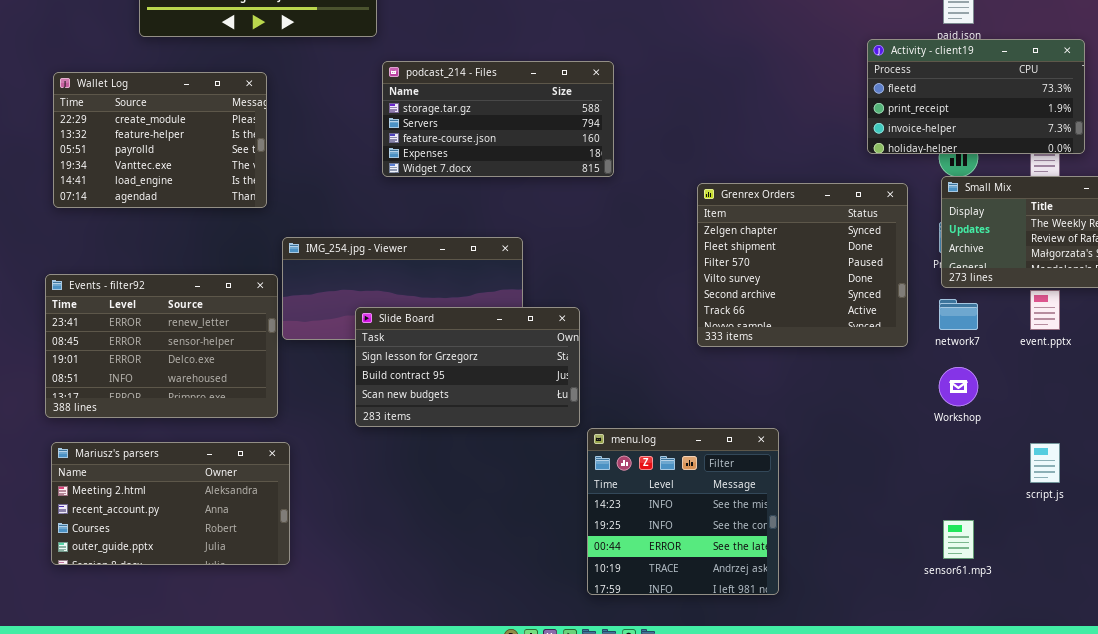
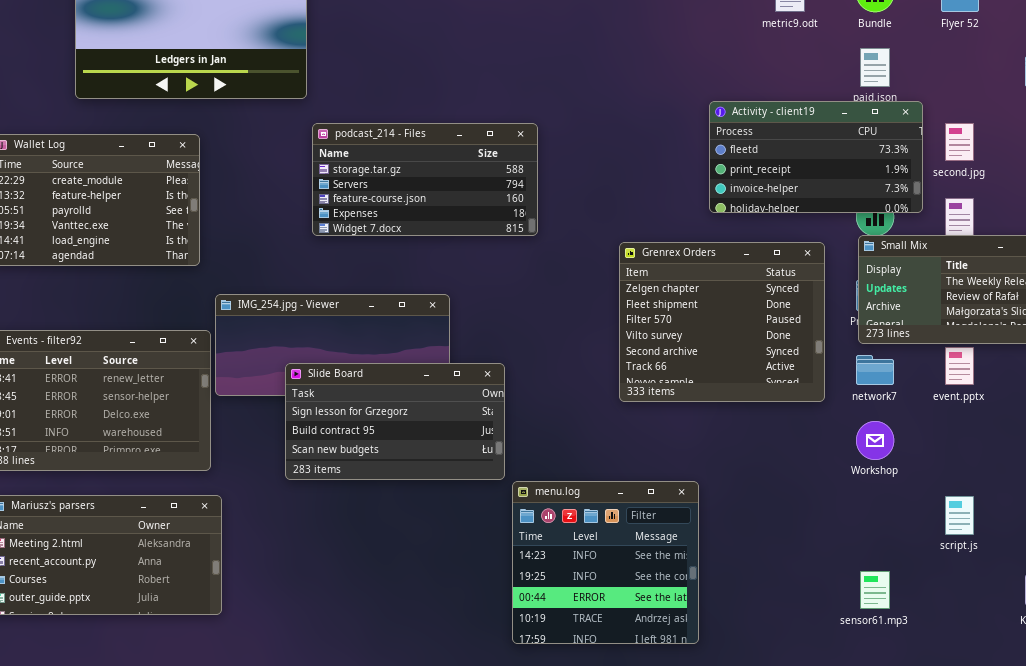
Activity - client19: [867,39,1085,154] -> [709,101,923,213], moved

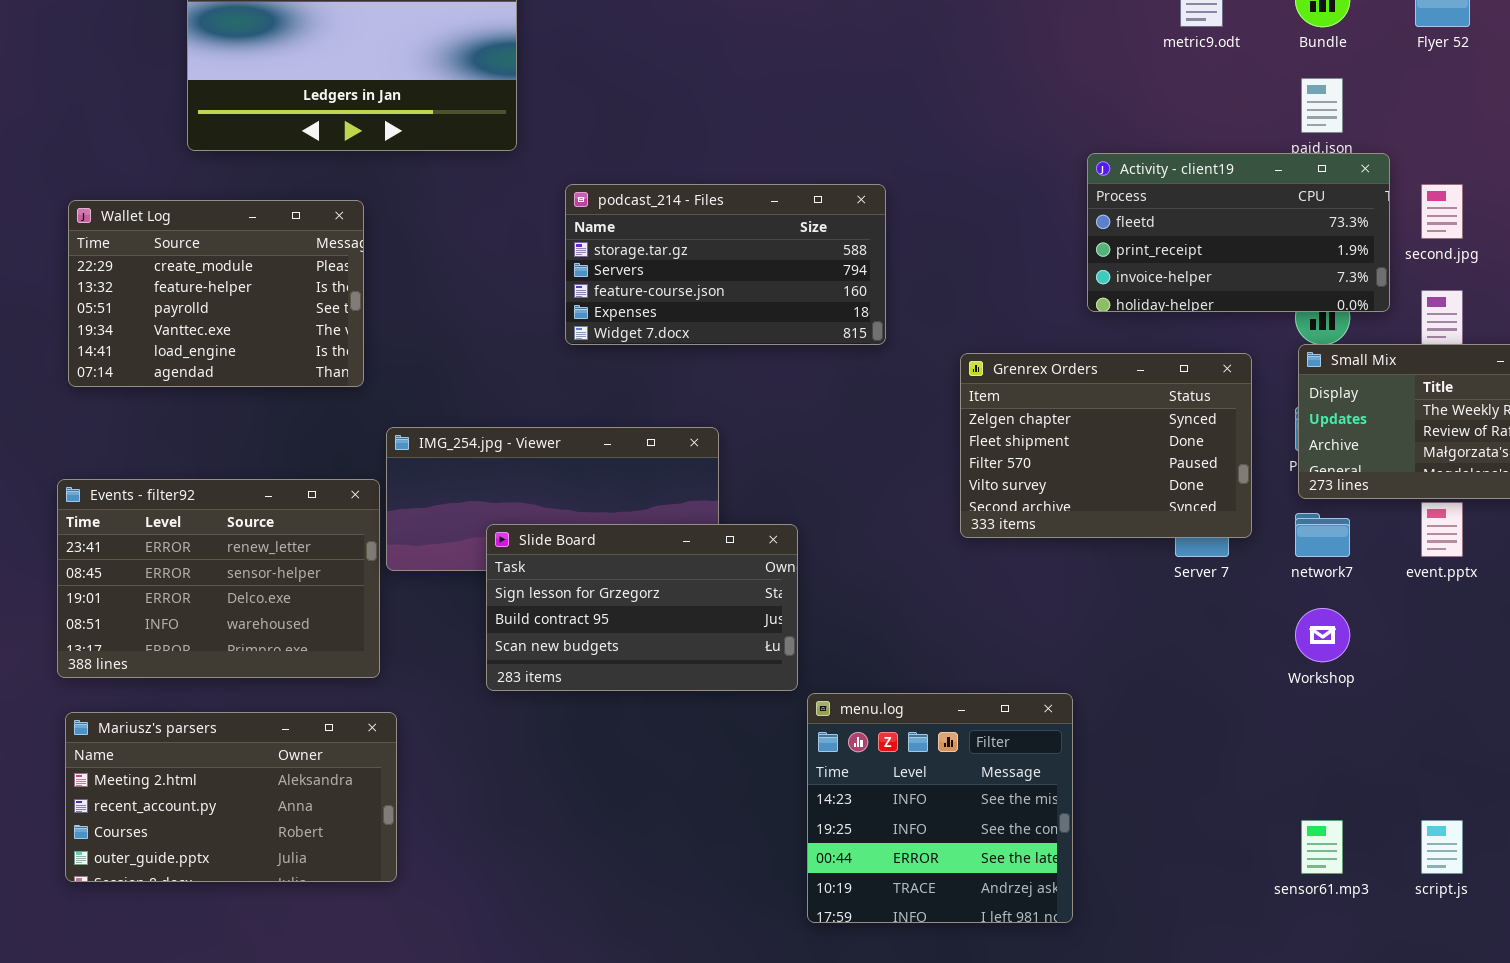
podcast_214 - Files: [312,123,538,236] -> [565,184,886,345], moved
Grenrex Orders: [619,242,825,402] -> [960,353,1252,538], resized
script.js: [945,496,974,535] -> [1421,820,1463,874], moved

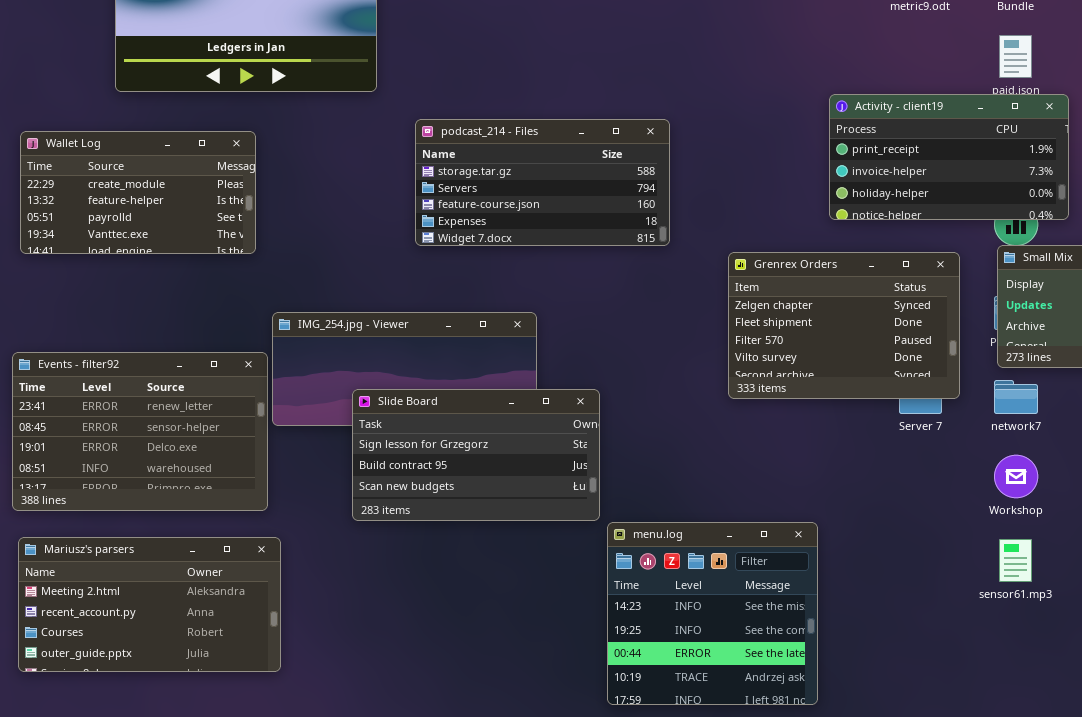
Activity - client19: [1087,153,1390,312] -> [829,94,1069,220], scrolled down 1 row
Wallet Log: [68,200,364,387] -> [20,131,256,254], resized
sensor61.mp3: [1301,820,1343,874] -> [999,539,1032,582], moved

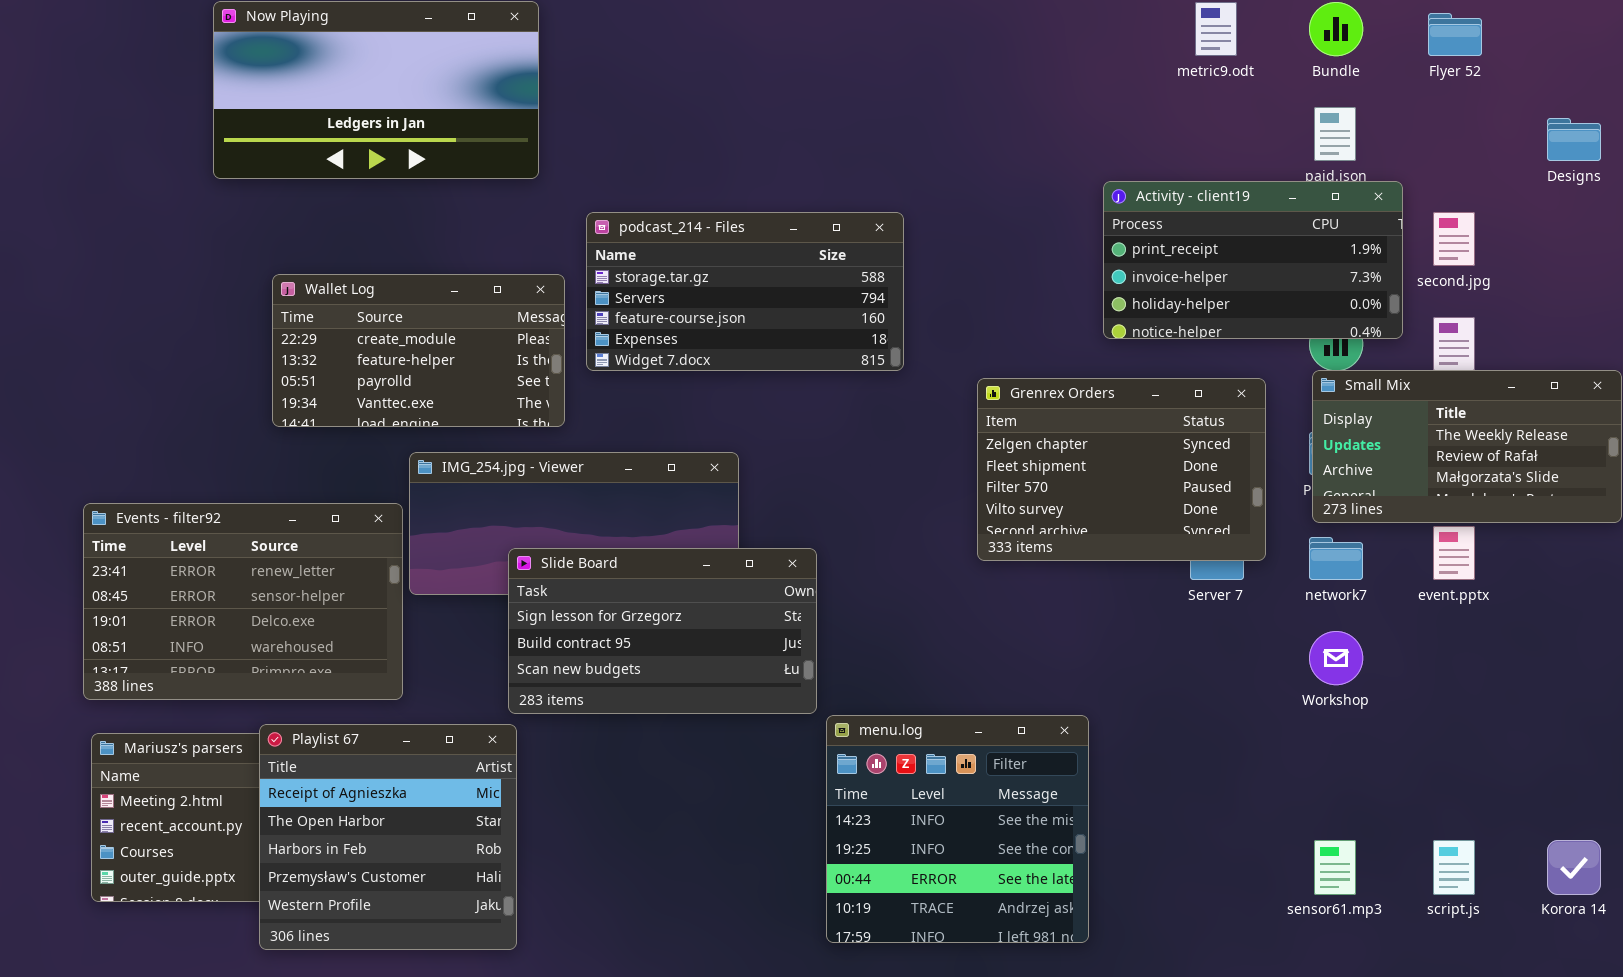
Wallet Log: [20,131,256,254] -> [272,274,565,427], moved
Playlist 67: none -> [259,724,517,950], opened
sensor61.mp3: [999,539,1032,582] -> [1314,840,1356,895], moved

